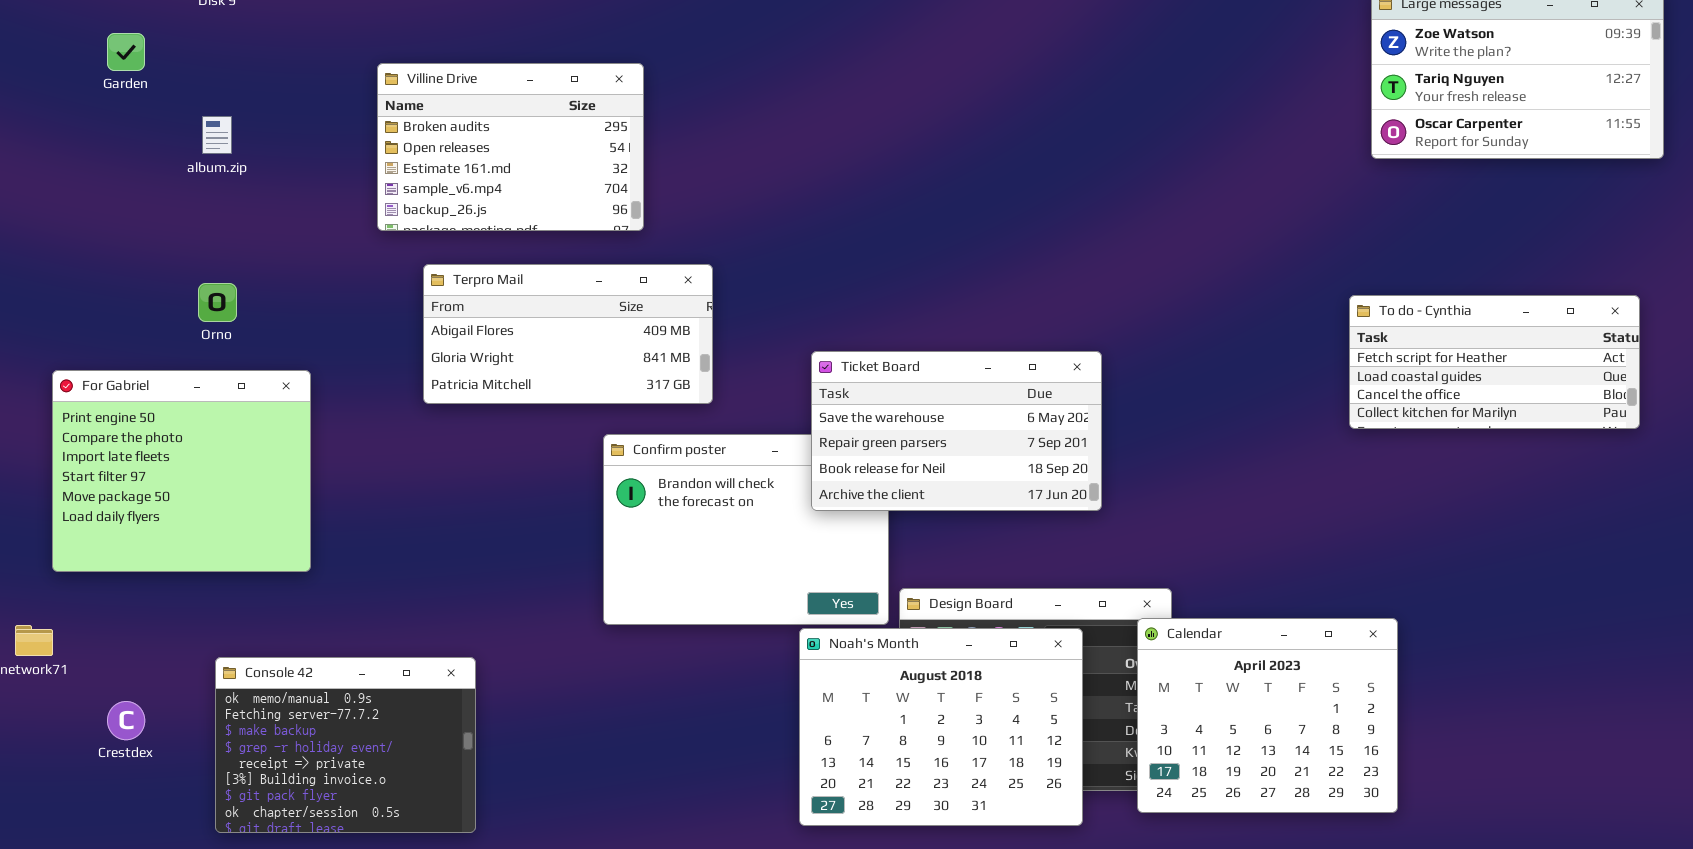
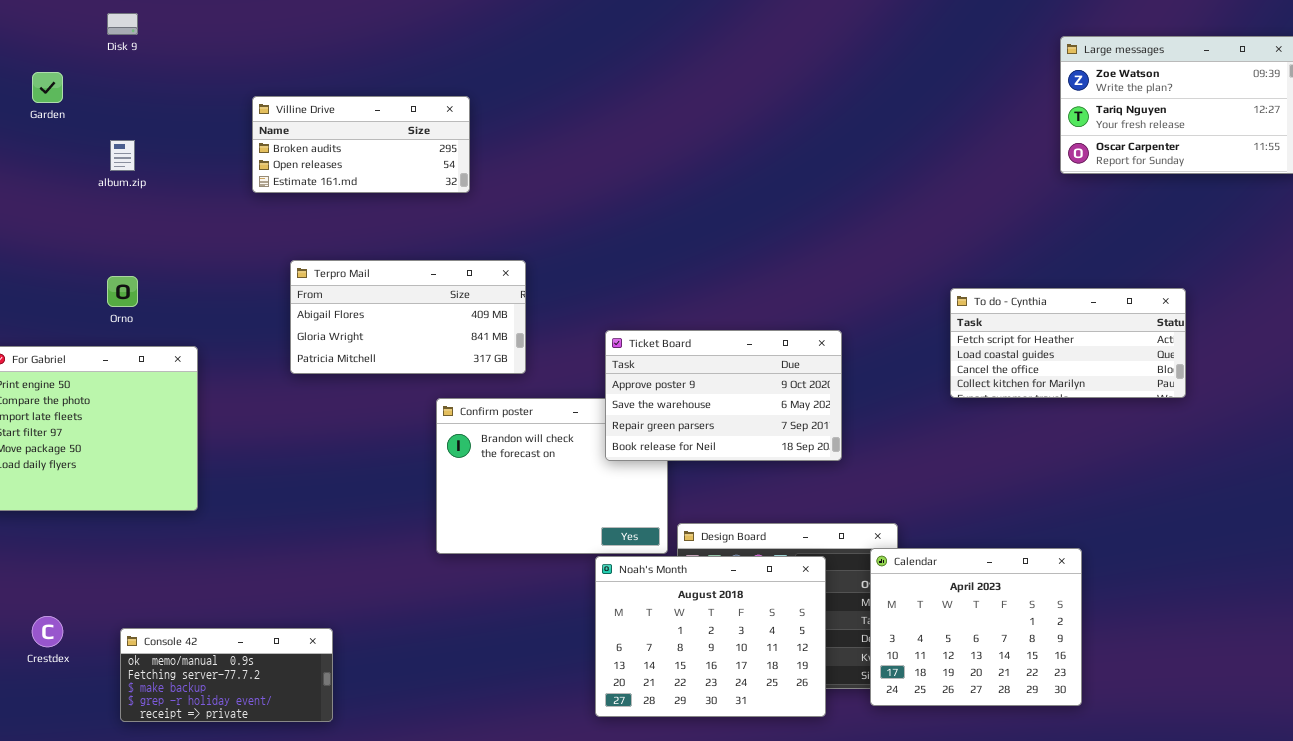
Villine Drive: [377,63,644,231] -> [252,96,470,193], resized
To do - Cynthia: [1349,295,1640,429] -> [950,288,1186,398], moved
Ticket Board: [811,351,1102,511] -> [605,330,842,461], scrolled up 1 row
Console 42: [215,657,476,833] -> [120,628,333,722], resized

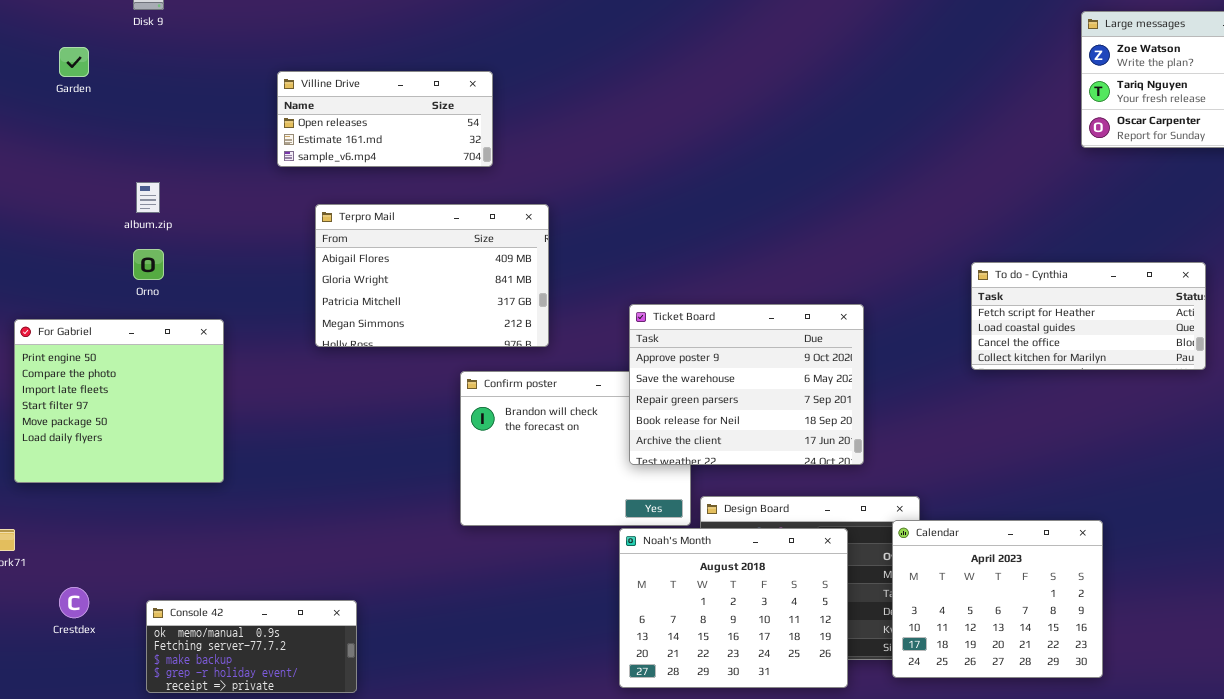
Villine Drive: [252,96,470,193] -> [277,71,493,167], scrolled down 1 row
album.zip: [110,140,135,171] -> [136,182,160,213], moved
Terpro Mail: [290,260,526,374] -> [315,204,549,347], resized
Ticket Board: [605,330,842,461] -> [629,304,864,465], resized

